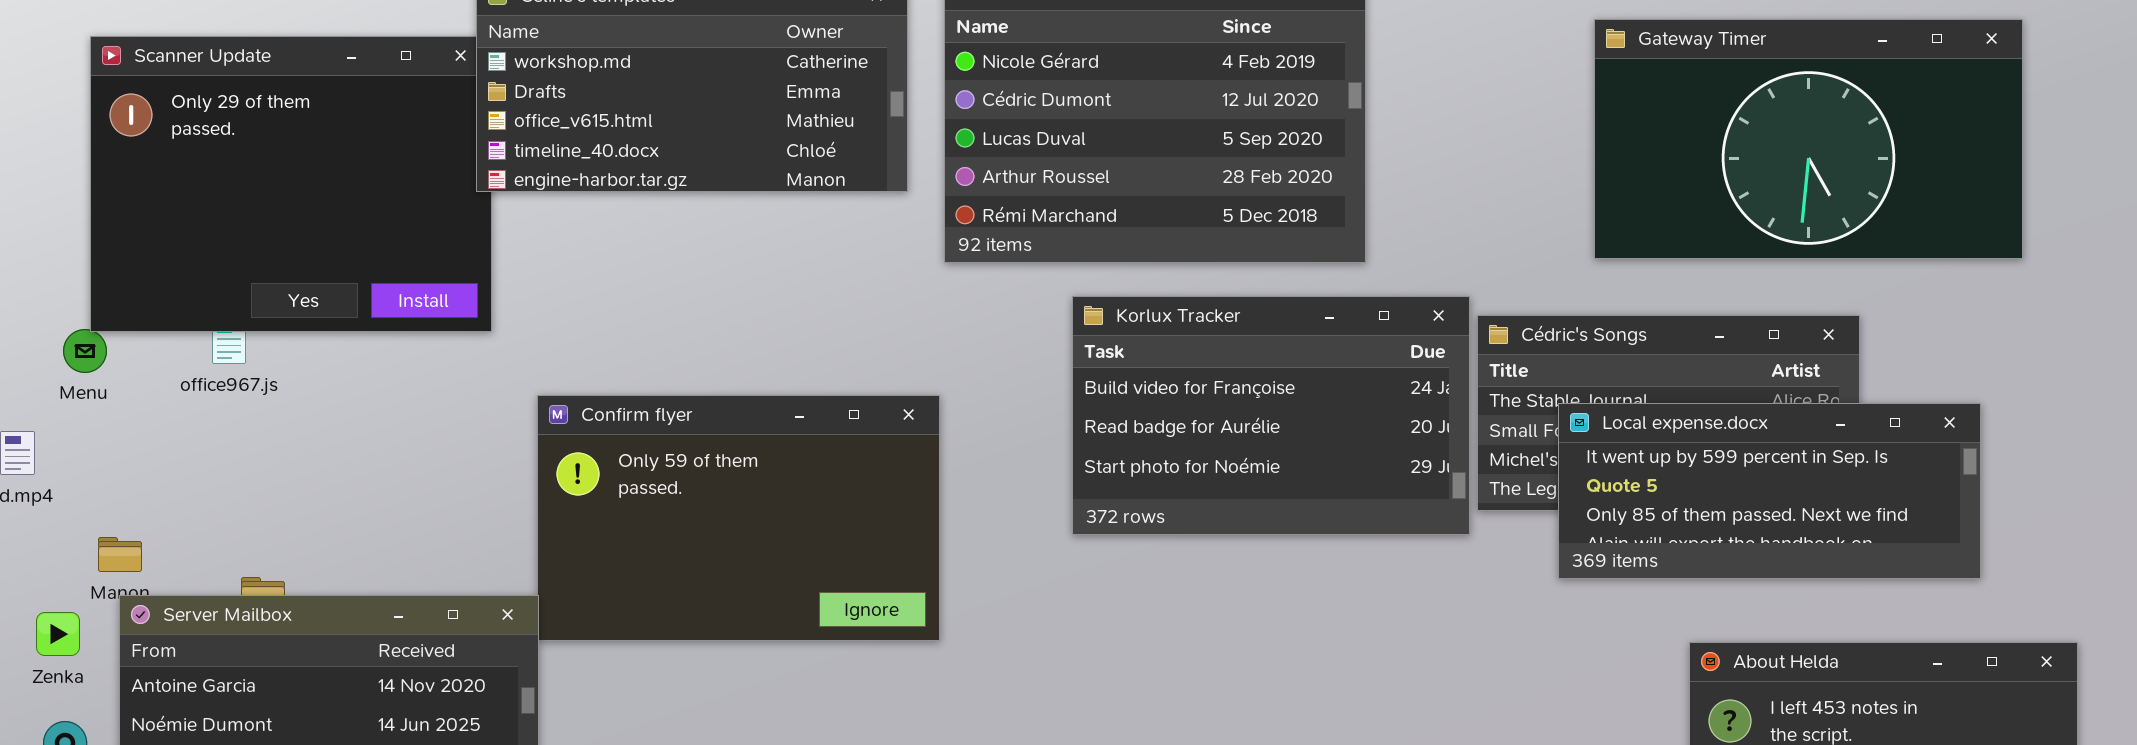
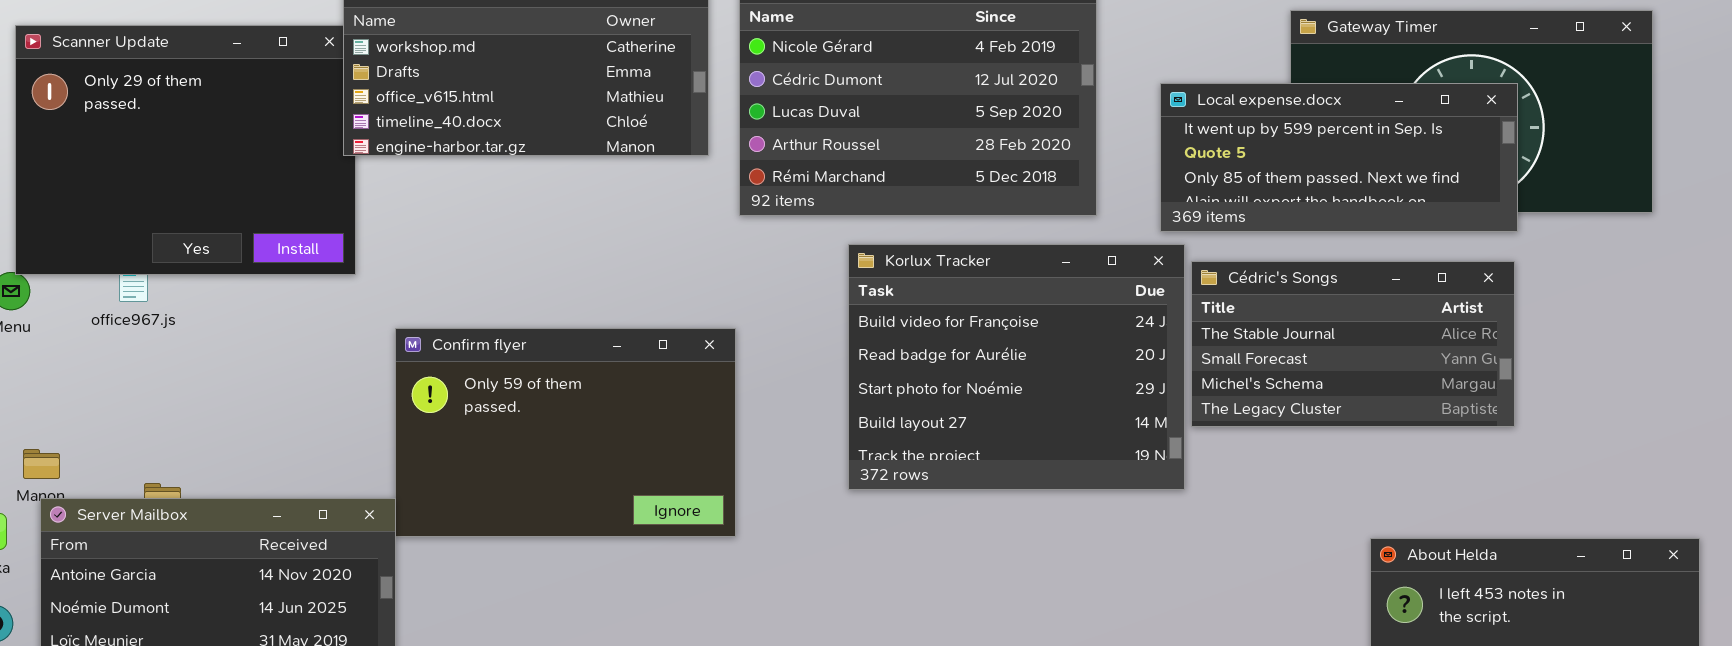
Korlux Tracker: [1072,296,1470,535] -> [848,244,1185,490], resized
Local expense.docx: [1558,403,1981,579] -> [1160,83,1518,232], moved

